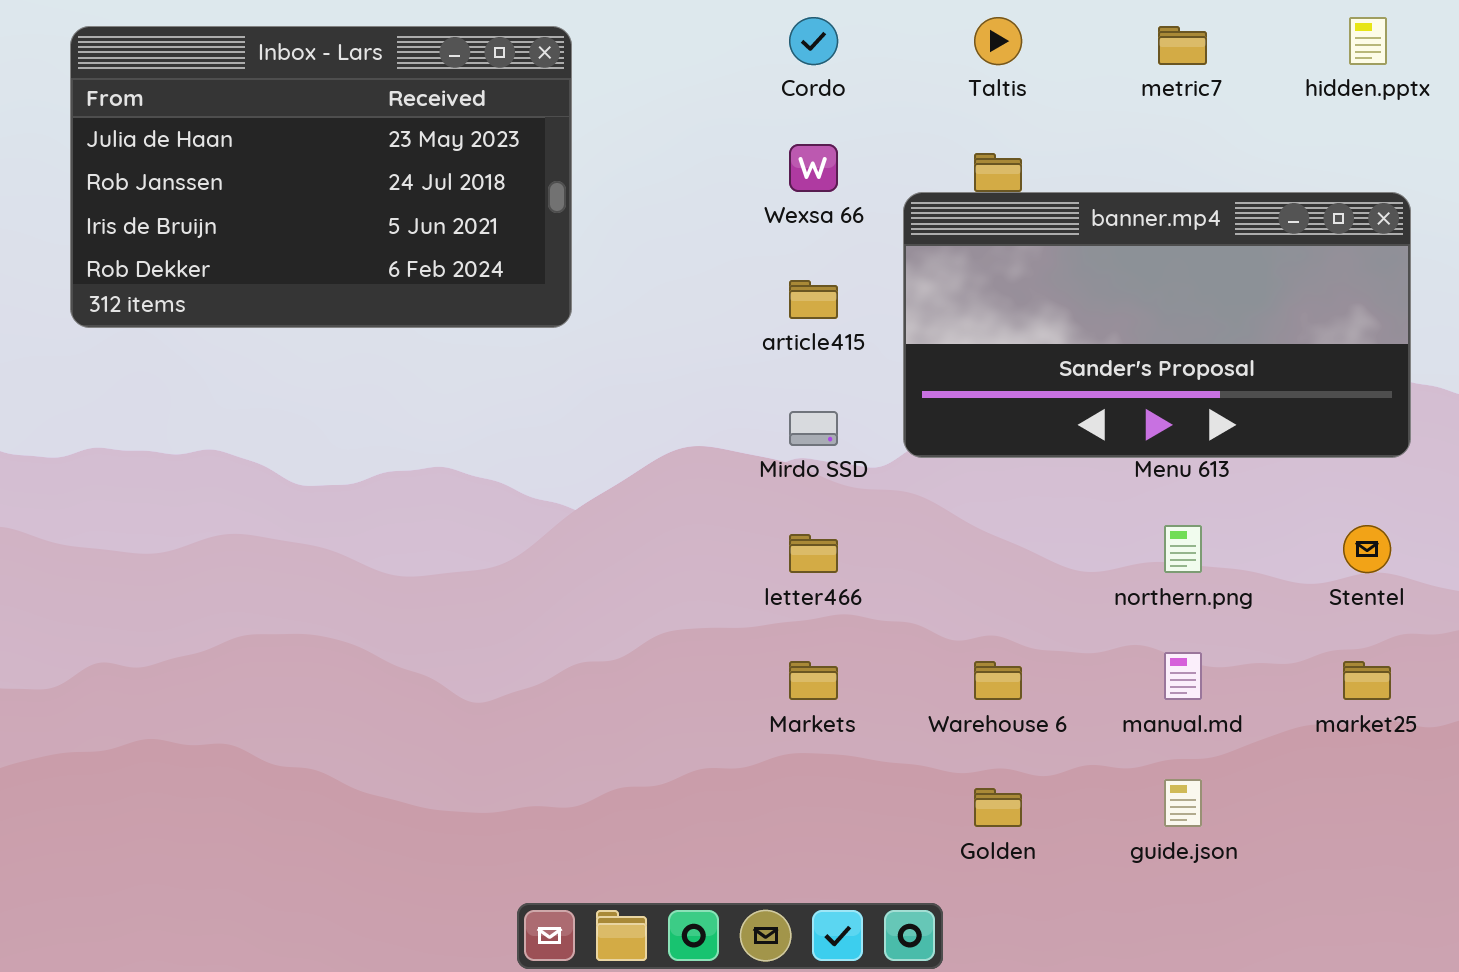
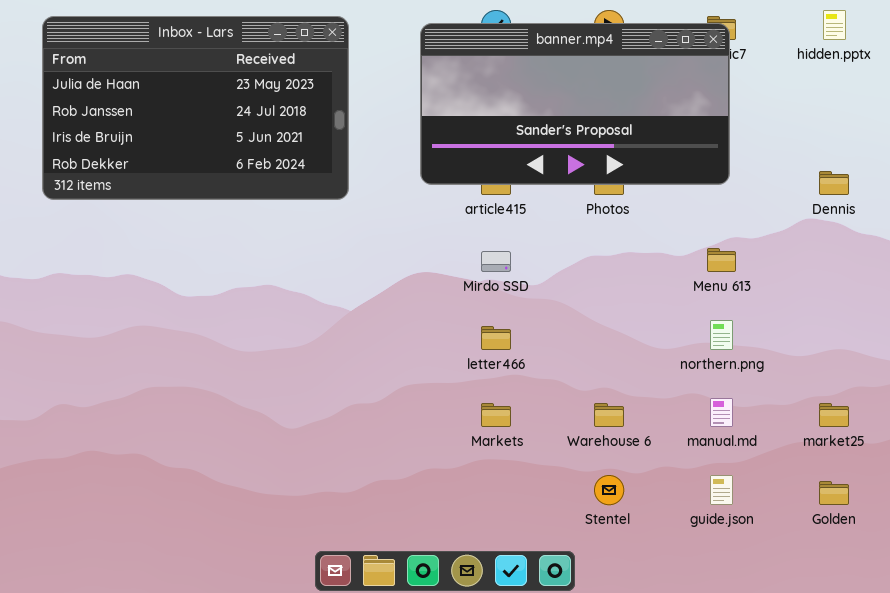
banner.mp4: [903,192,1411,458] -> [420,23,730,185], moved
Stentel: [1343,525,1391,573] -> [594,475,624,505], moved
Golden: [974,788,1022,827] -> [819,481,849,505], moved

